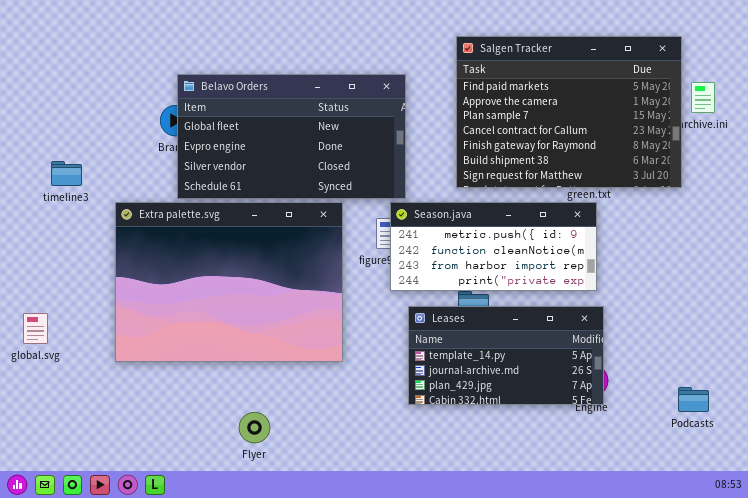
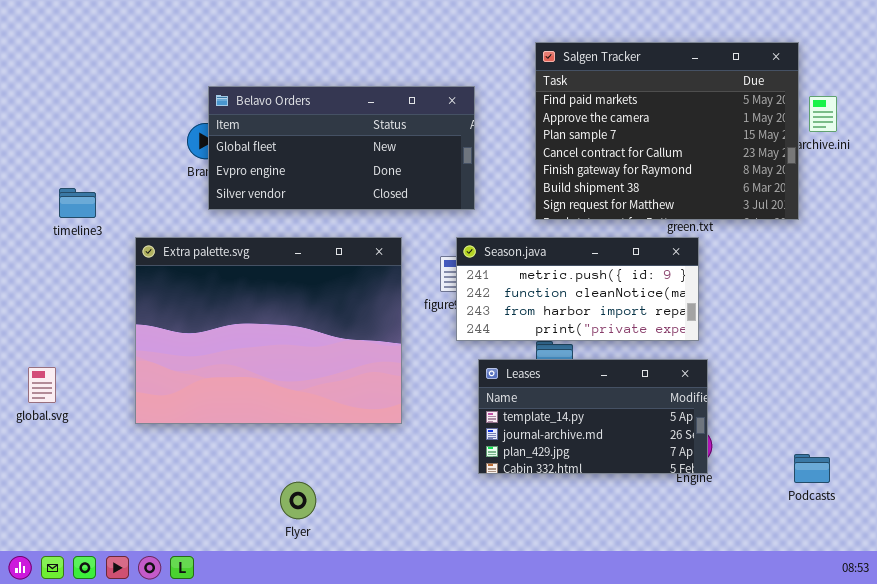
Belavo Orders: [177,74,406,199] -> [208,86,475,210], resized

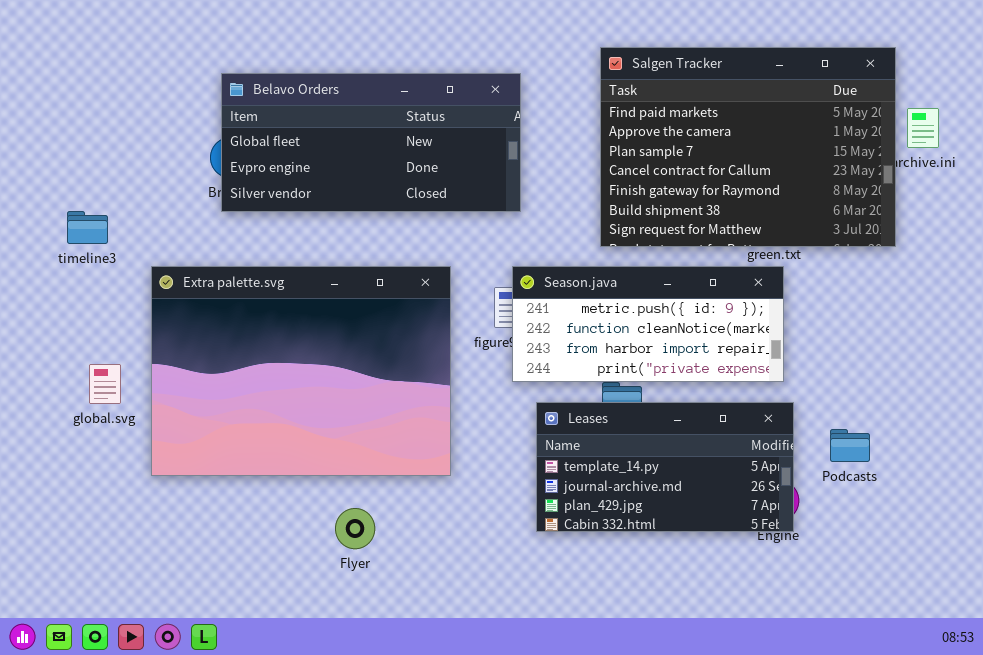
Belavo Orders: [208,86,475,210] -> [221,73,521,212], moved
global.svg: [28,367,56,403] -> [89,364,121,404], moved
Podcasts: [794,454,830,483] -> [830,429,870,462], moved
Flyer: [280,482,316,519] -> [335,508,375,549], moved

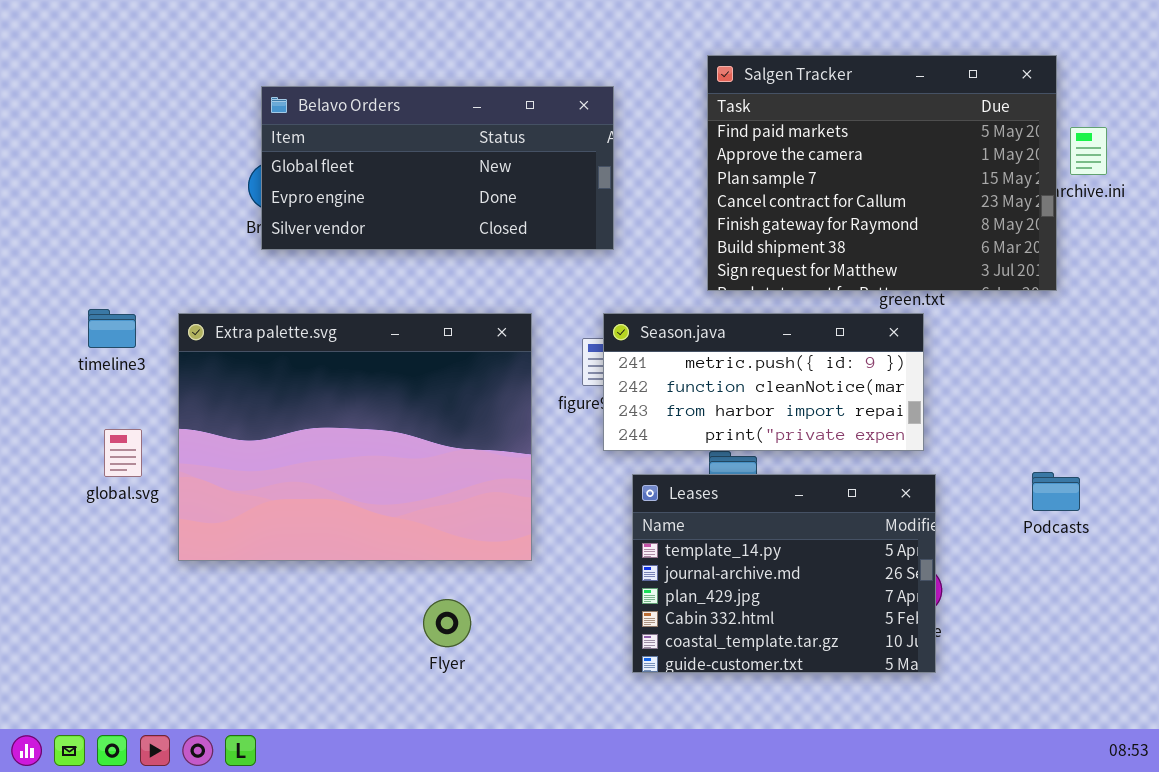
timeline3: [67,211,108,244] -> [88,309,136,348], moved
Leases: [536,402,794,532] -> [632,474,936,673], resized
Podcasts: [830,429,870,462] -> [1032,472,1080,511], moved
Flyer: [335,508,375,549] -> [423,599,471,647], moved

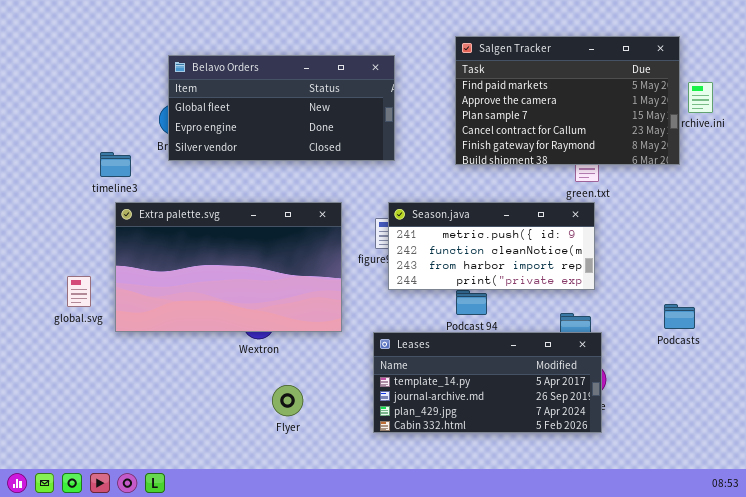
Salgen Tracker: [707,55,1057,291] -> [455,36,680,165], resized
timeline3: [88,309,136,348] -> [100,152,131,177], moved
Extra palette.svg: [178,313,532,561] -> [115,202,342,332], resized
Leases: [632,474,936,673] -> [373,332,602,433], resized

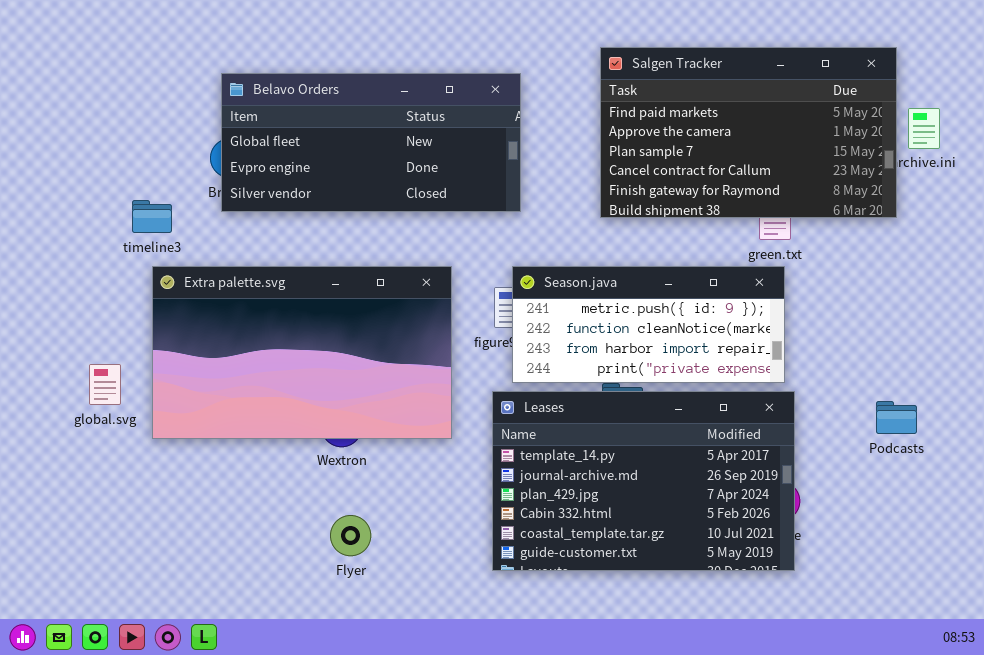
Leases: [373,332,602,433] -> [492,391,795,571], resized
Flyer: [272,385,303,416] -> [330,515,371,556], moved

